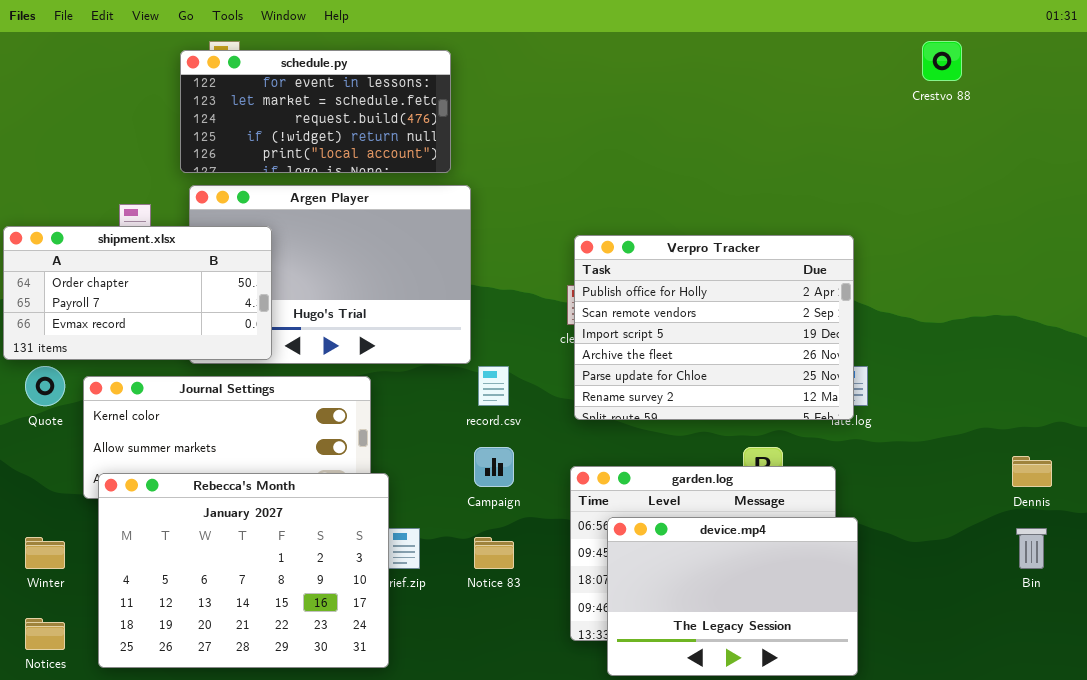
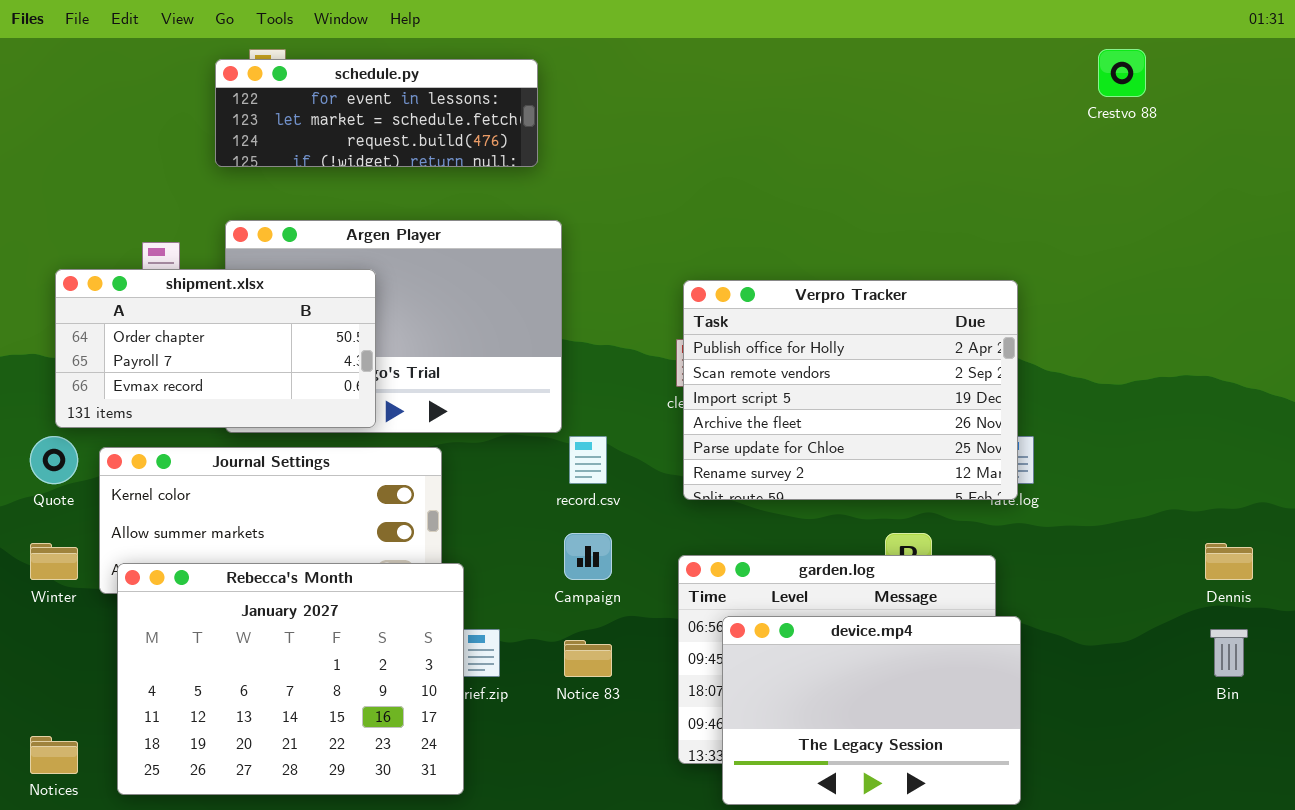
schedule.py: [180,50,451,173] -> [215,59,538,167], resized
shipment.xlsx: [3,226,272,360] -> [55,269,376,428], moved
Winter: [25,537,65,569] -> [30,543,78,580], moved

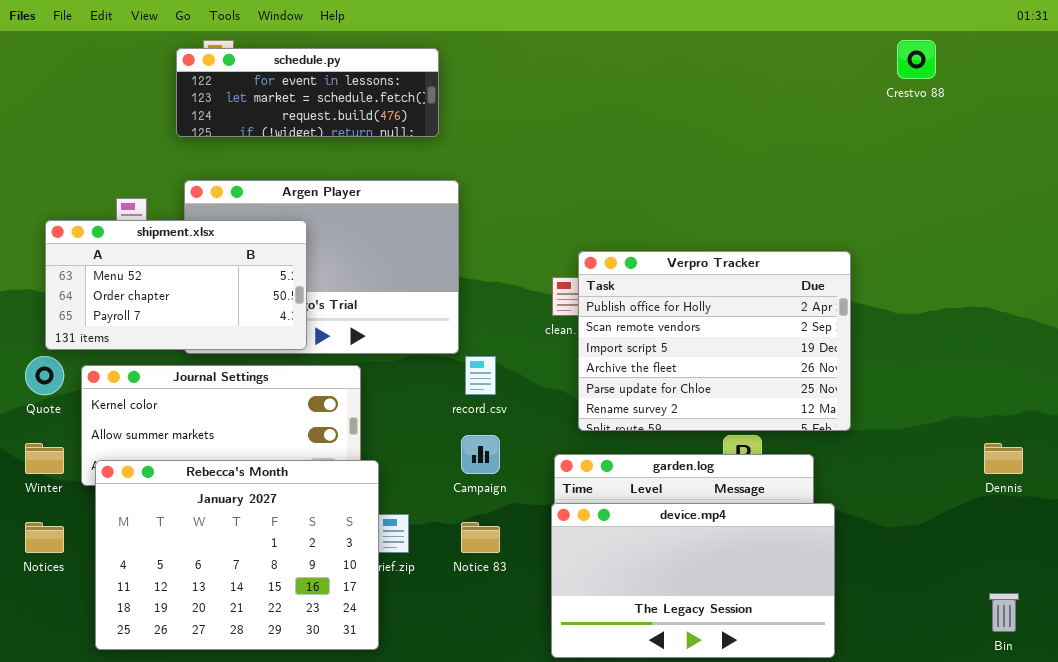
shipment.xlsx: [55,269,376,428] -> [45,220,307,350], scrolled up 1 row
Verpro Tracker: [683,280,1018,500] -> [578,251,851,431], moved
device.mp4: [722,616,1021,805] -> [551,503,835,658], resized
Bin: [1210,629,1248,677] -> [989,593,1019,632], moved
Notices: [30,736,78,774] -> [25,522,64,553], moved

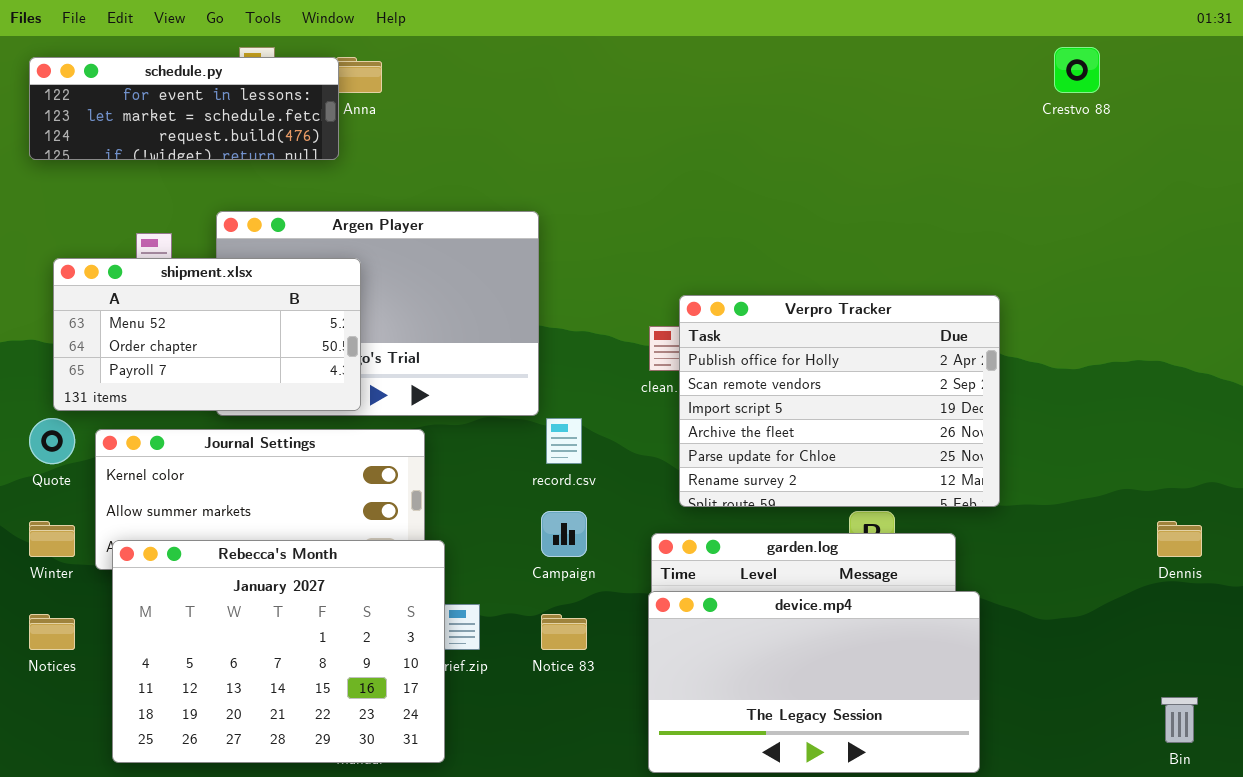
schedule.py: [176,48,439,137] -> [29,57,339,160], moved

